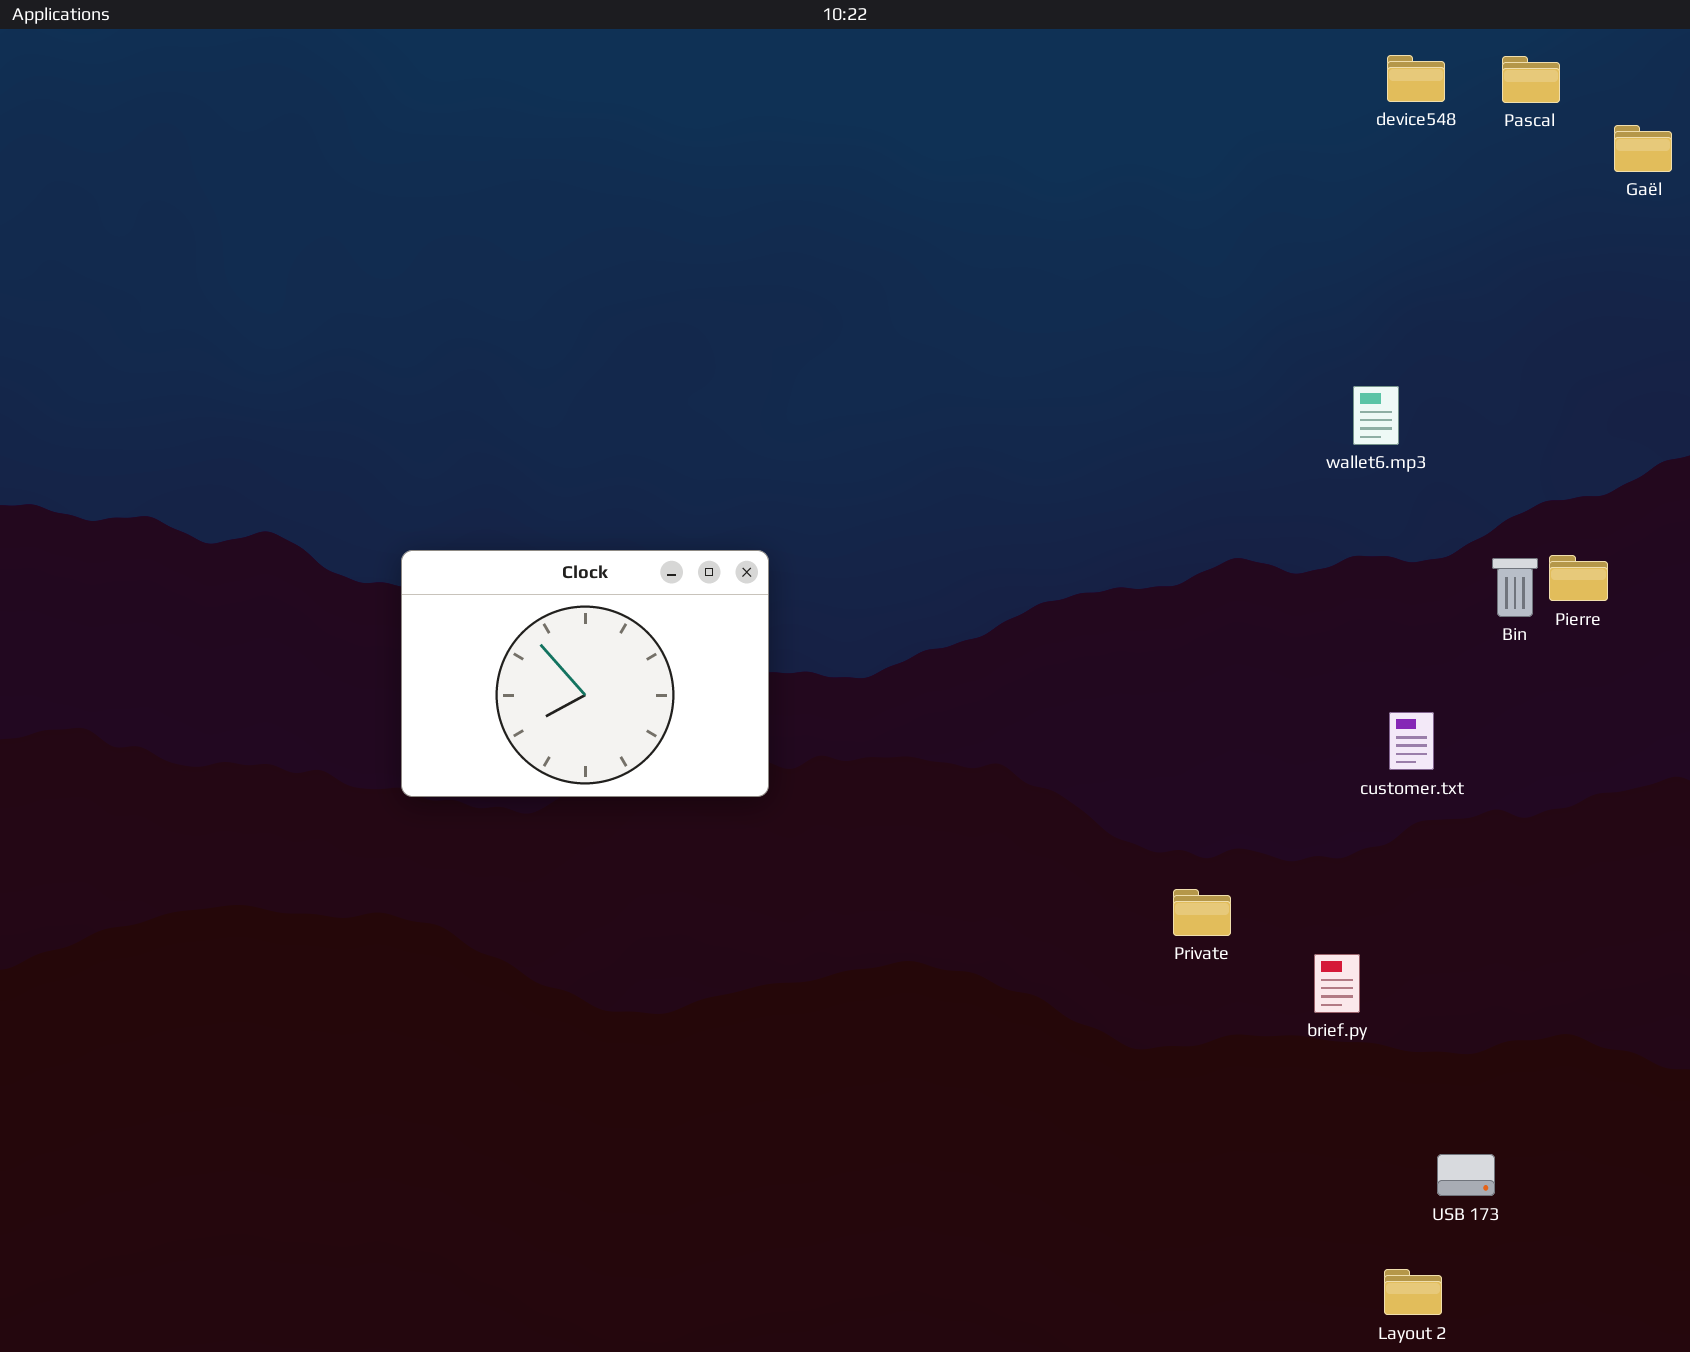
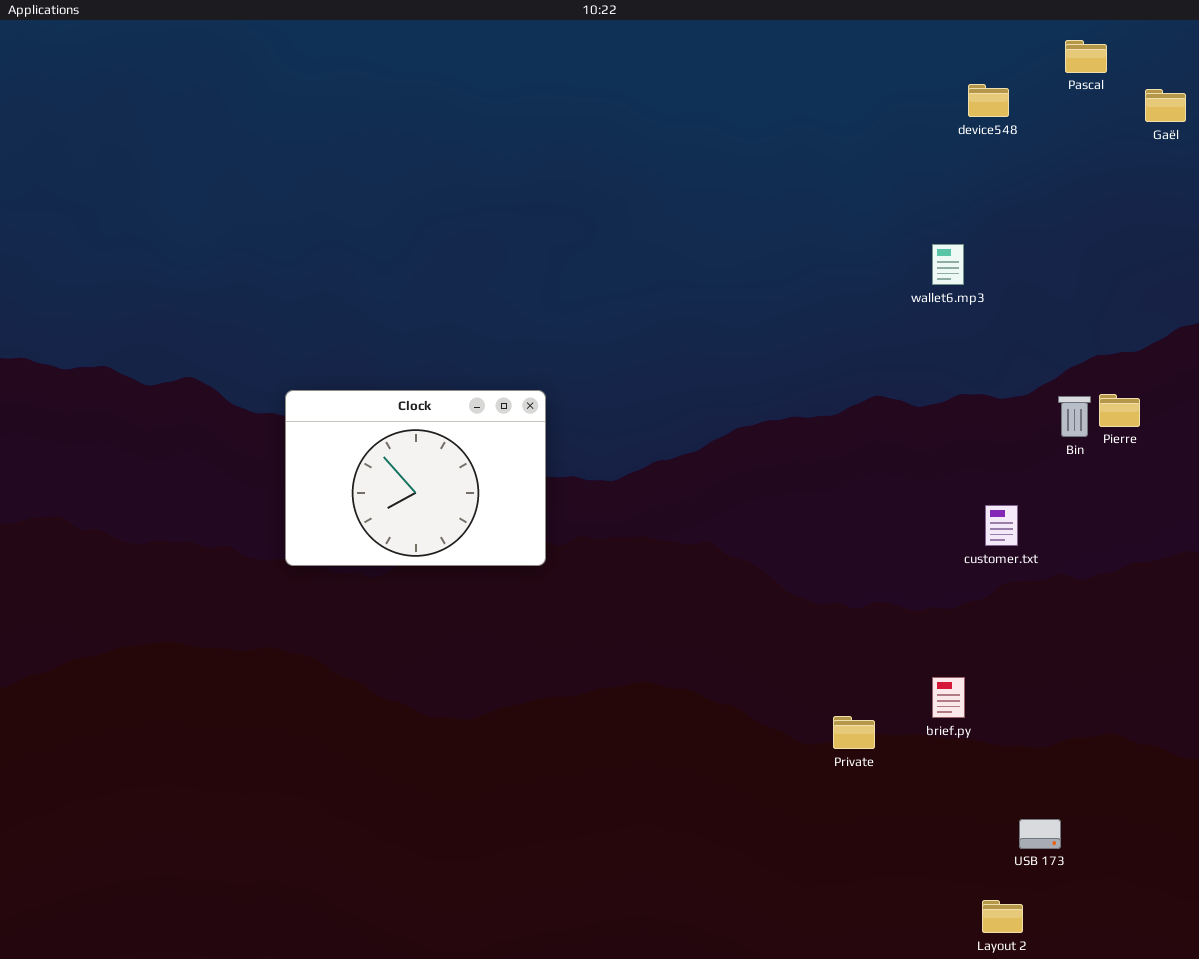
device548: [1387,55,1445,102] -> [968,84,1009,117], moved
wallet6.mp3: [1353,386,1399,445] -> [932,244,964,285], moved
Private: [1173,889,1231,936] -> [833,716,875,749], moved

